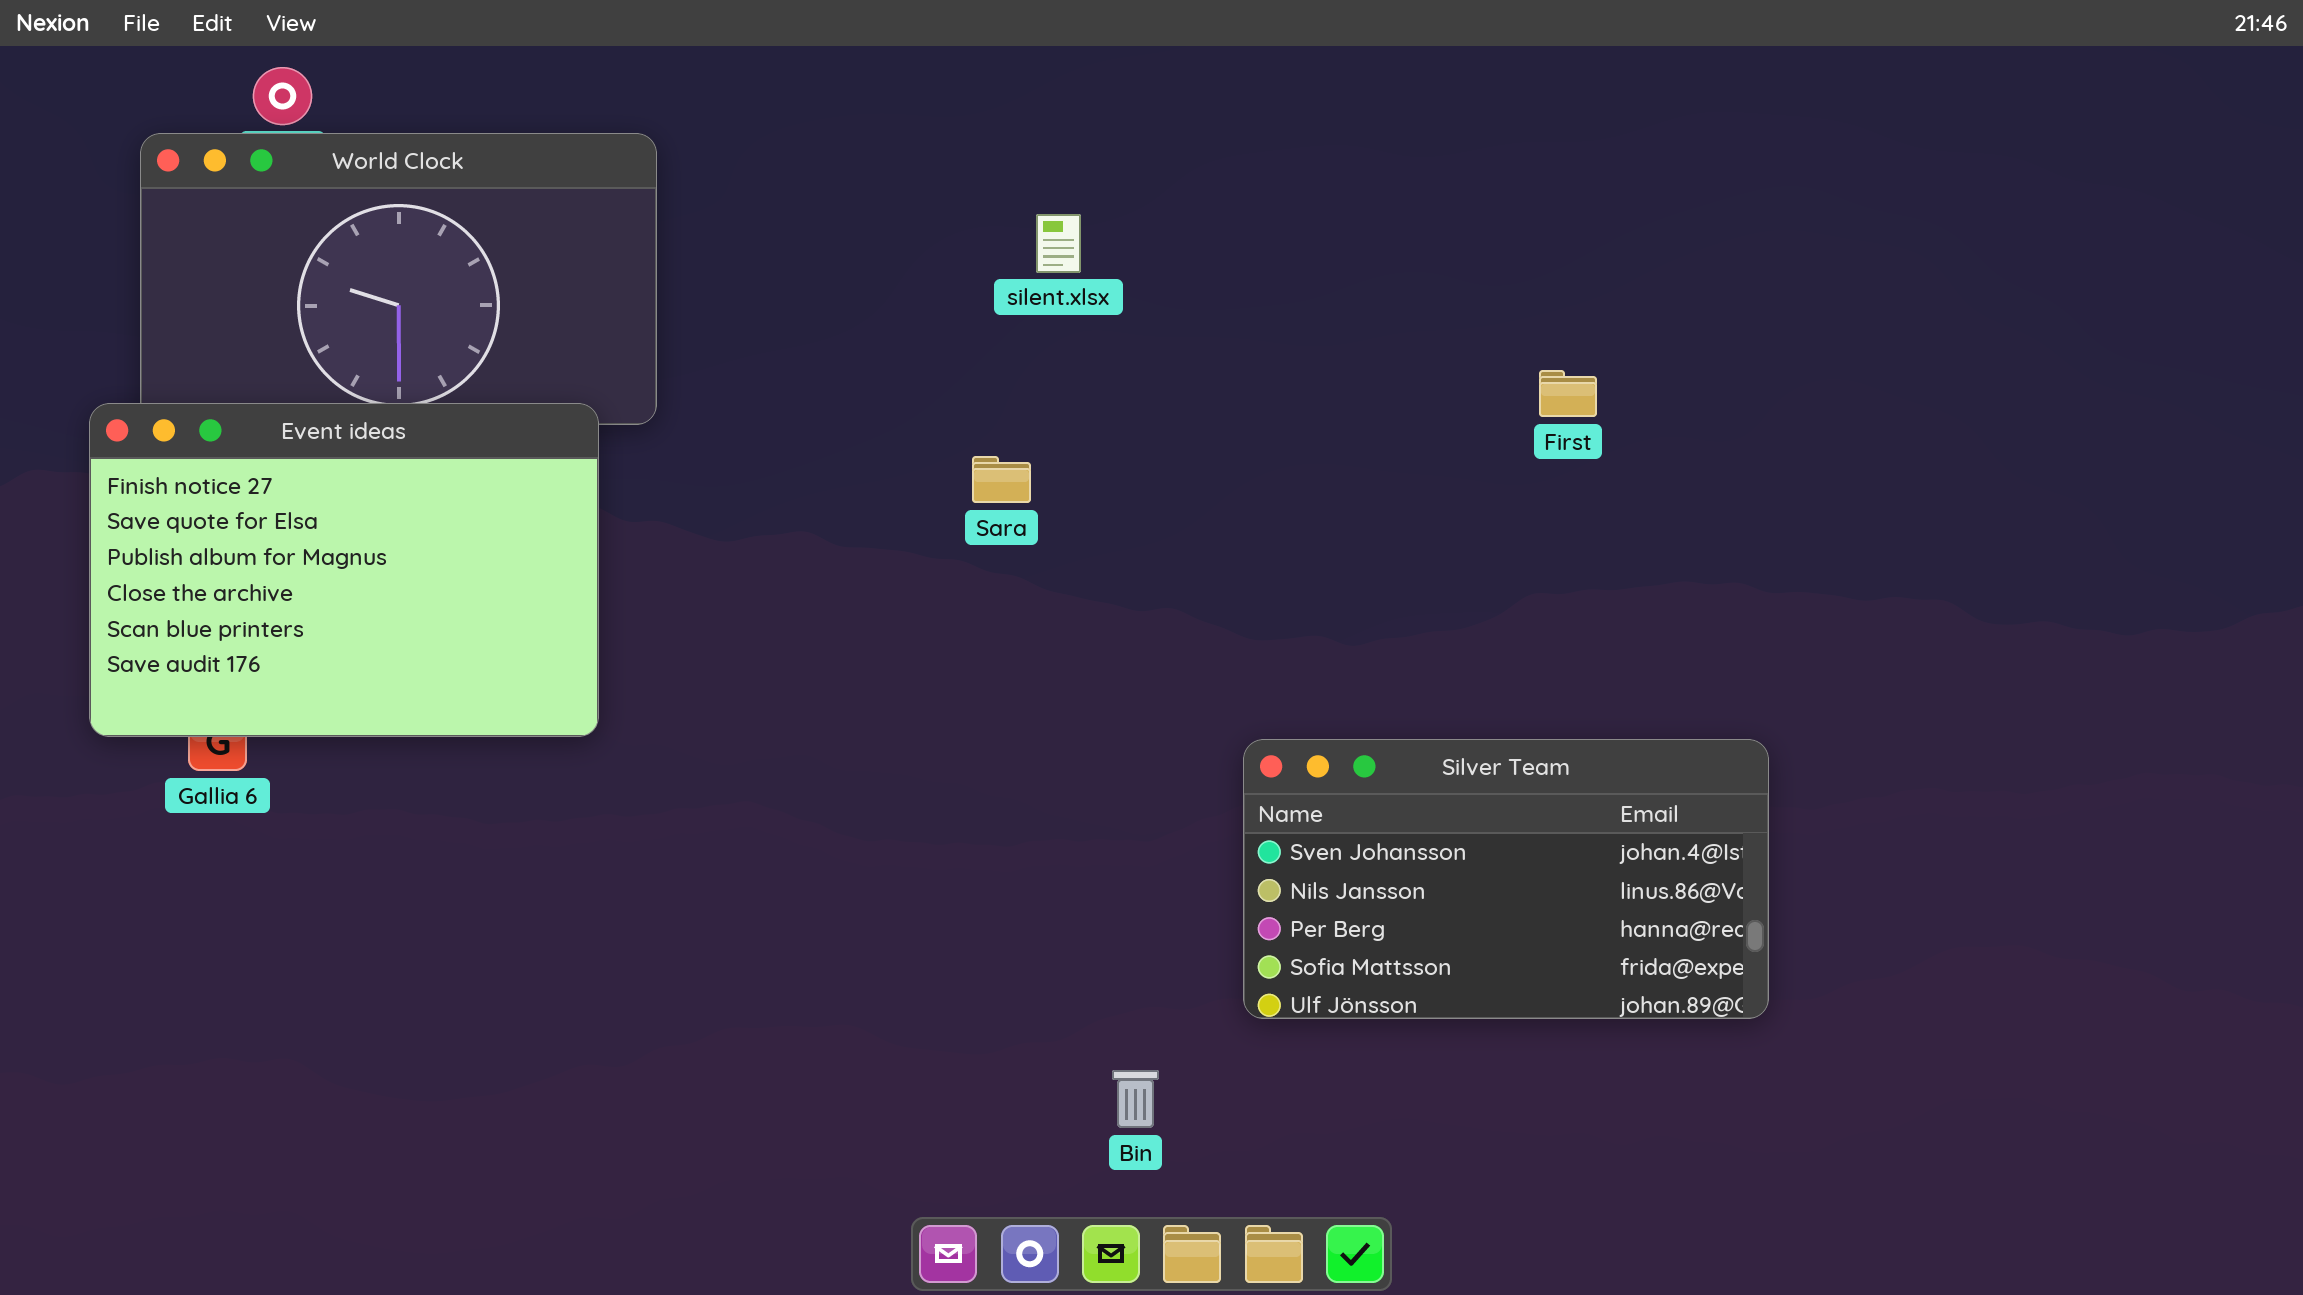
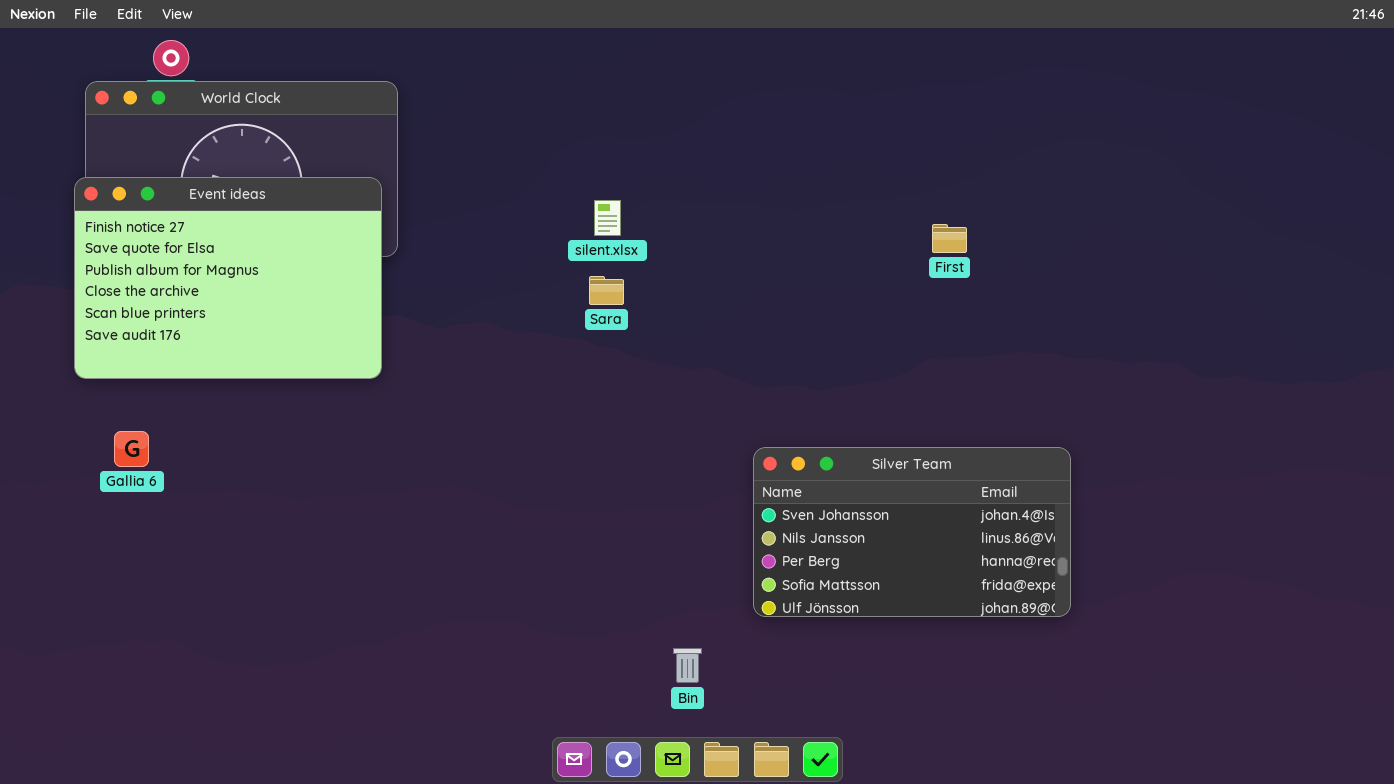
silent.xlsx: [1036,214,1081,273] -> [594,200,621,236], moved
Event ideas: [89,403,599,737] -> [74,177,382,379], moved

